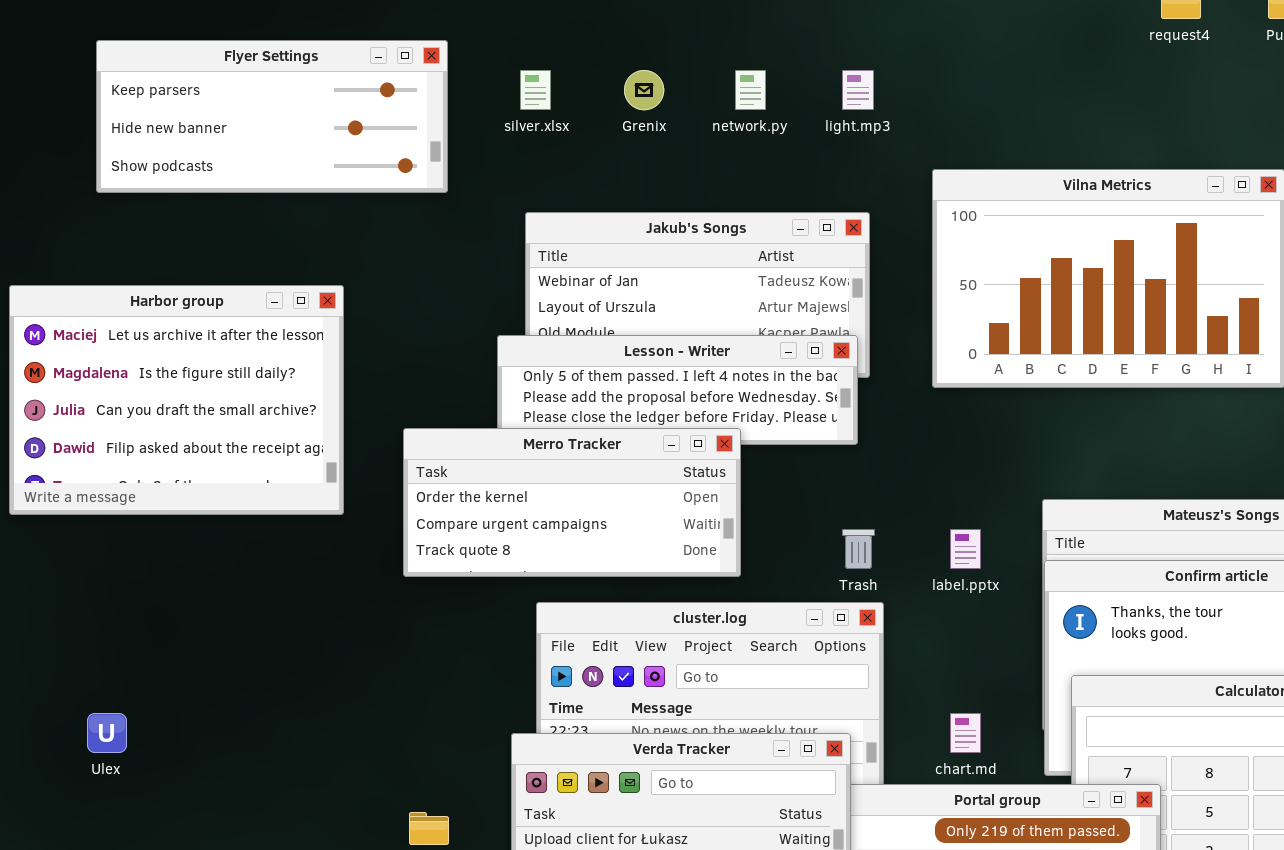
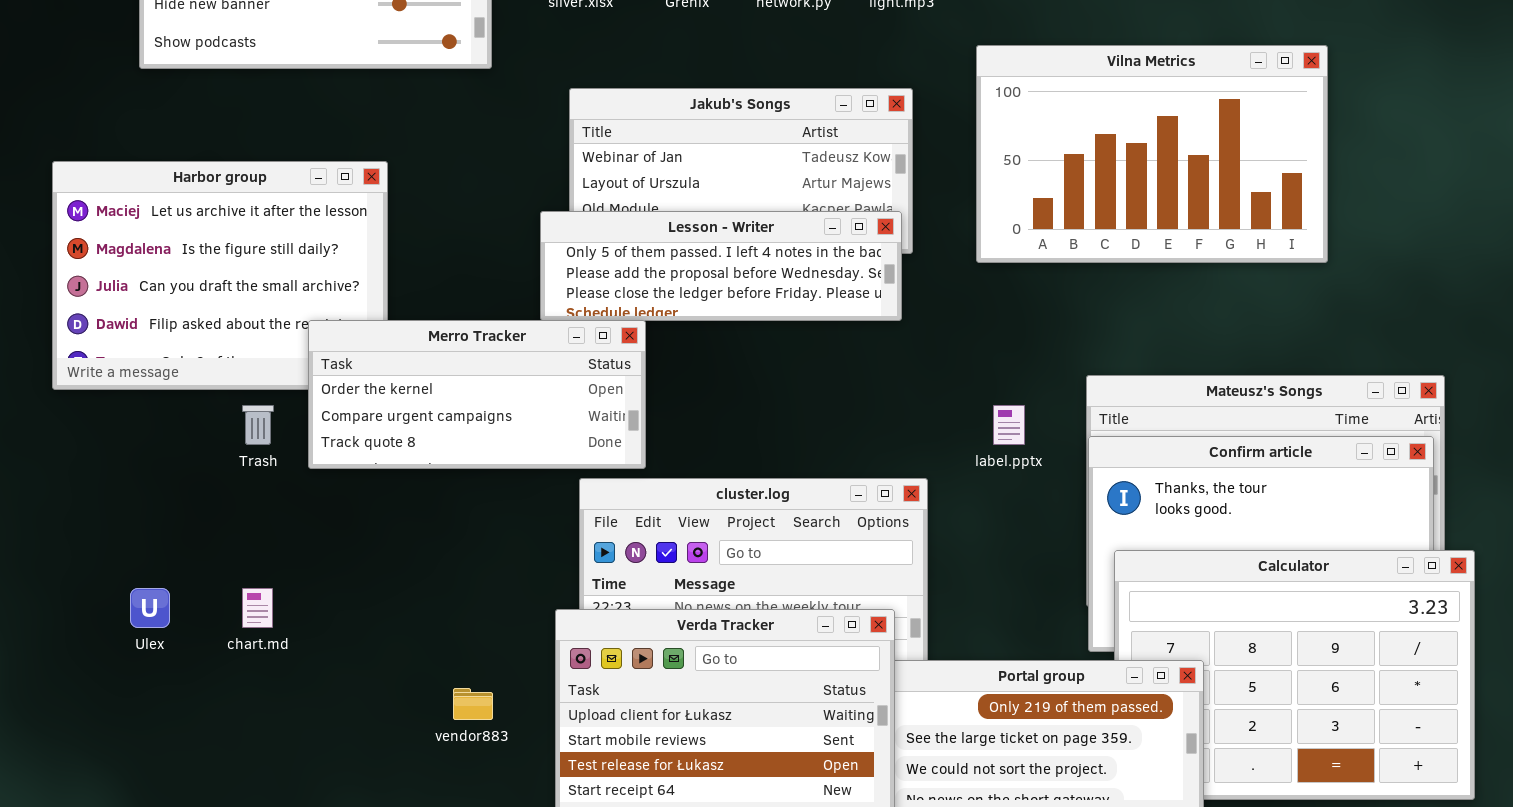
Merro Tracker: [403,428,741,577] -> [308,320,646,469], moved
Trash: [842,529,875,569] -> [242,405,274,445], moved
chart.md: [950,713,981,753] -> [242,588,273,628], moved

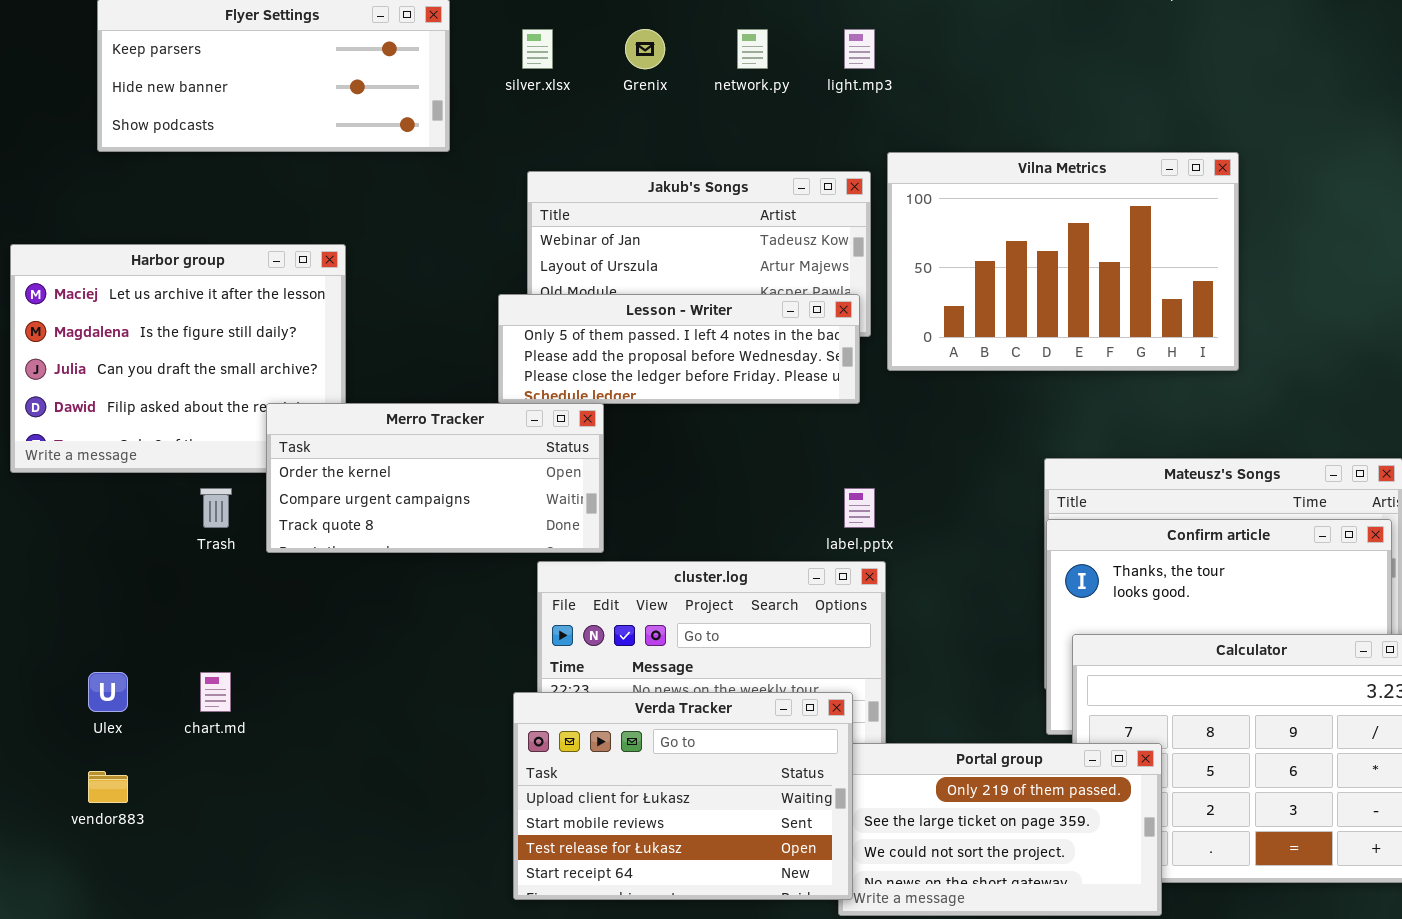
Vilna Metrics: [976,45,1328,263] -> [887,152,1239,371], moved
label.pptx: [993,405,1025,445] -> [844,488,875,528], moved
vendor883: [453,688,493,720] -> [88,771,128,803], moved

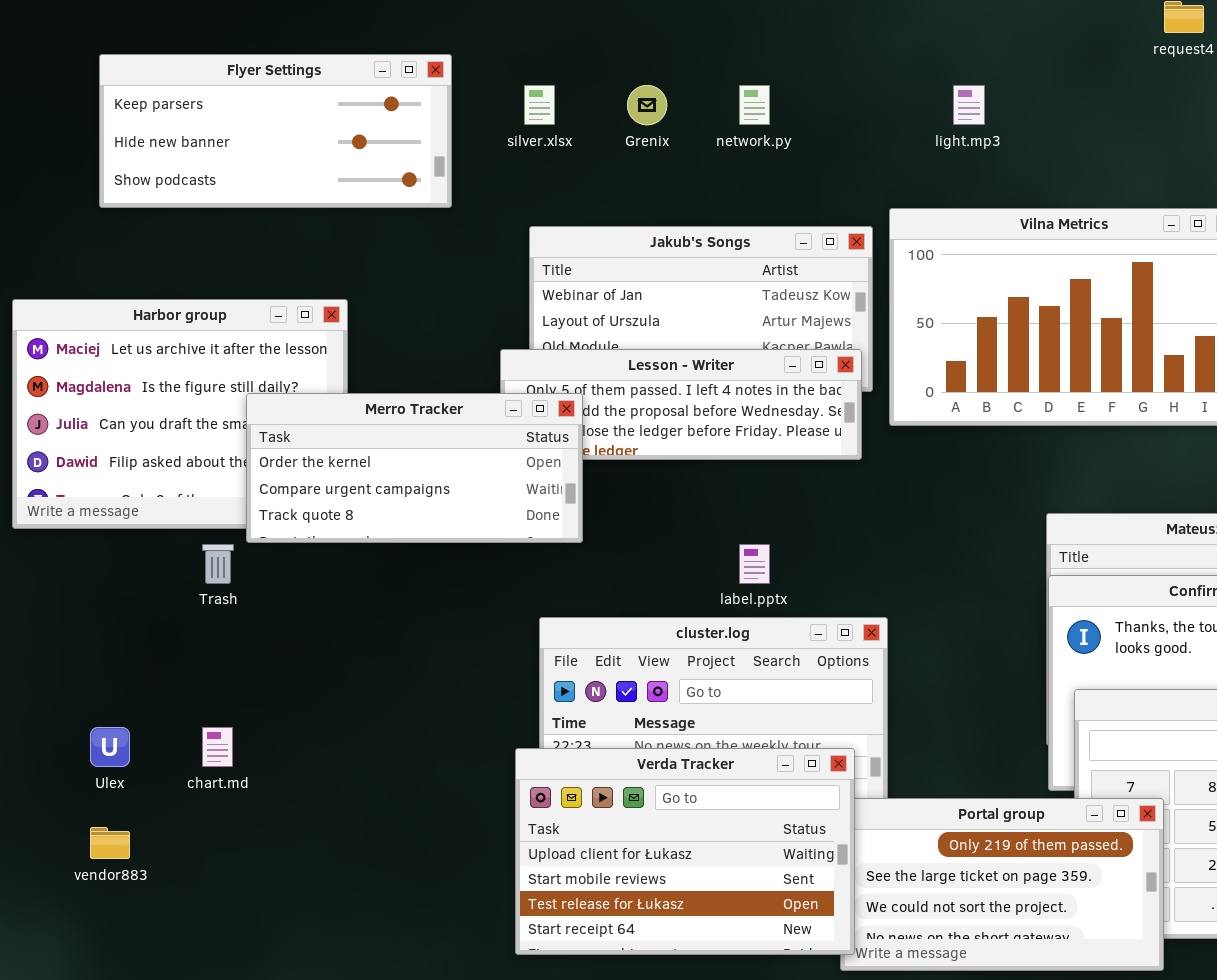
light.mp3: [844,29,875,69] -> [953,85,985,125], moved
Merro Tracker: [266,403,604,553] -> [246,393,583,543], moved
label.pptx: [844,488,875,528] -> [739,544,770,584], moved

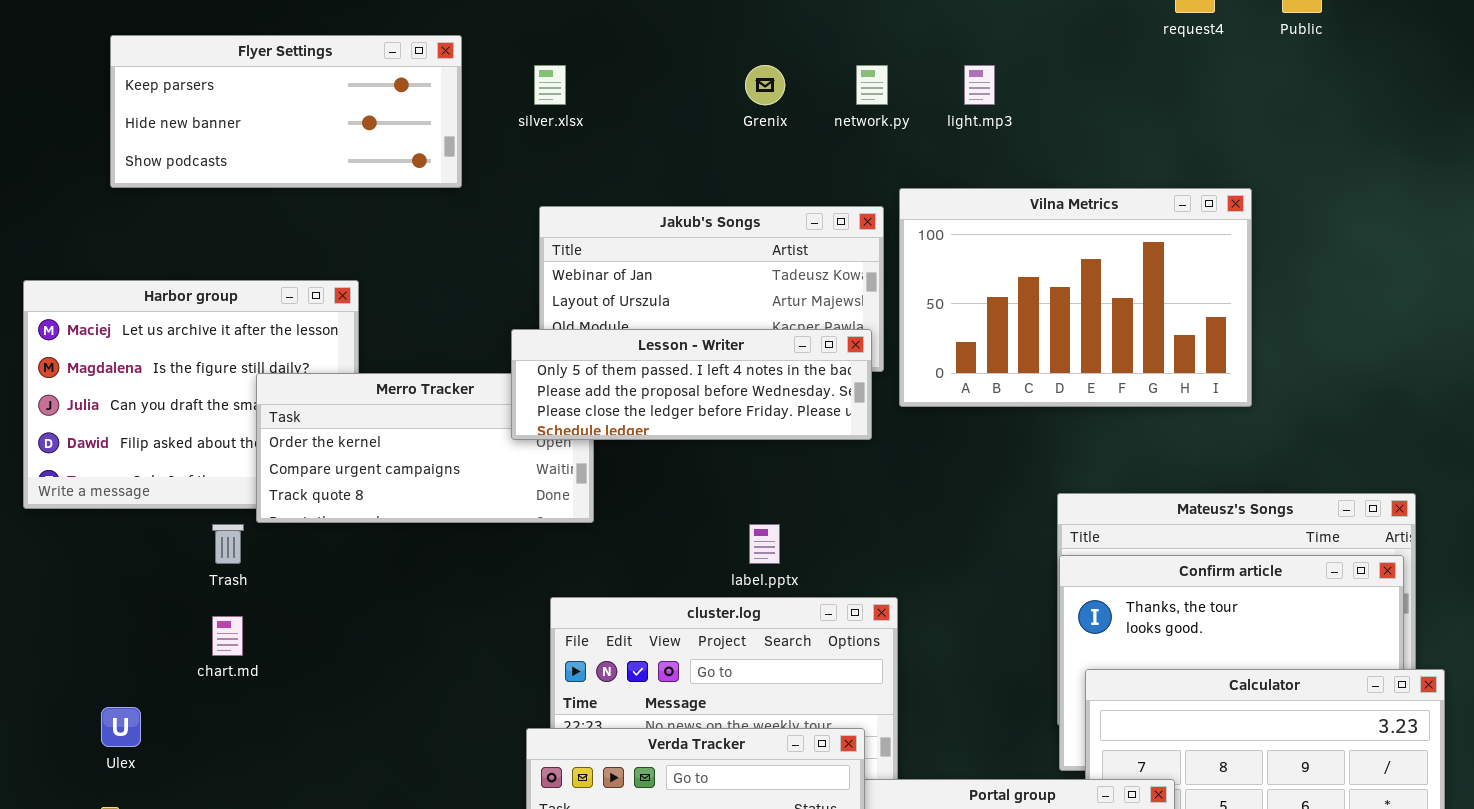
Grenix: [627,85,667,125] -> [745,65,785,105], moved
network.py: [739,85,770,125] -> [856,65,888,105], moved
Lesson - Writer: [500,349,862,460] -> [511,329,872,440], raised
chart.md: [202,727,233,767] -> [212,616,243,656], moved

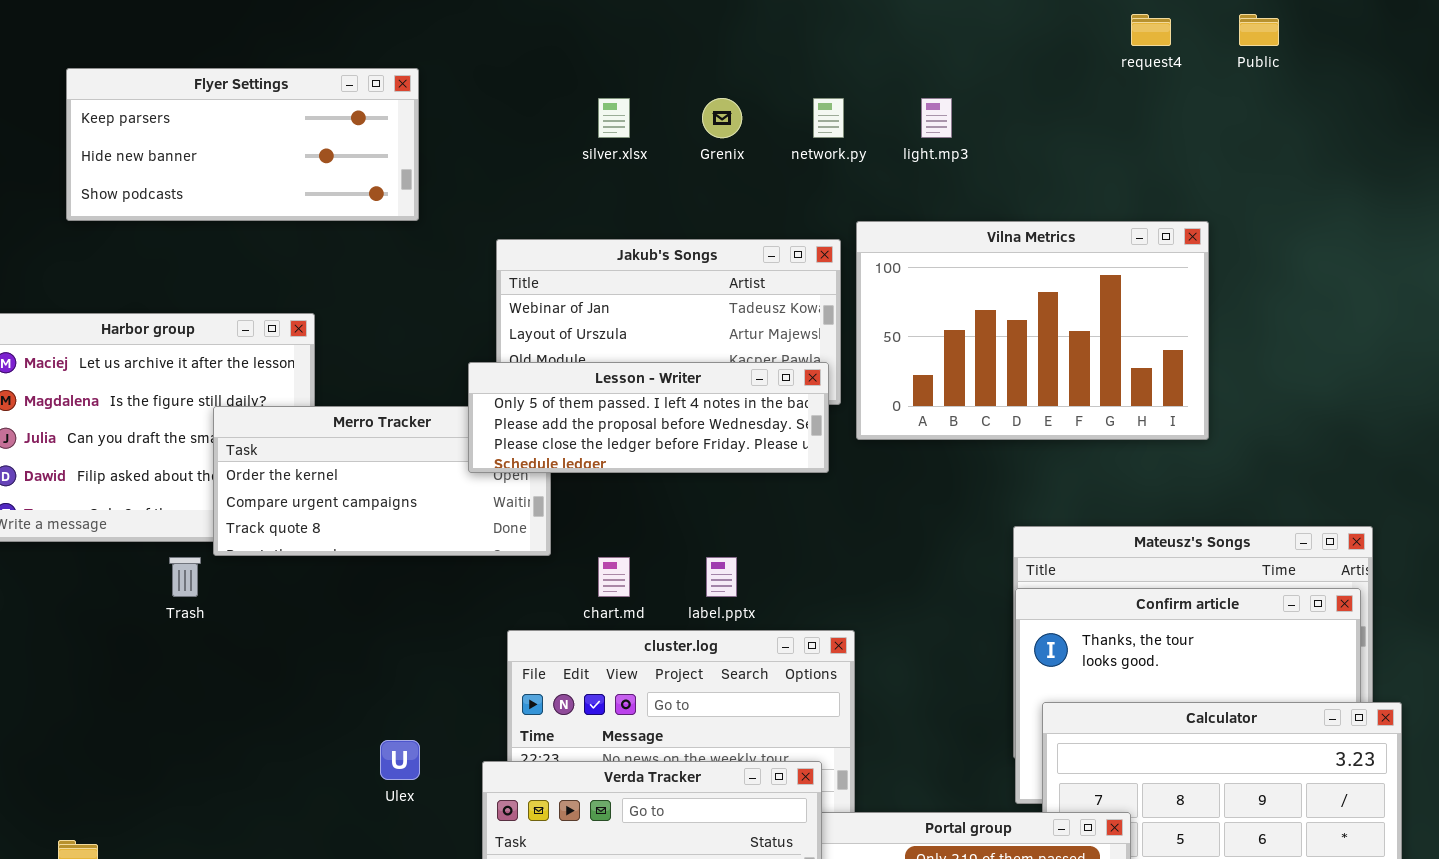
silver.xlsx: [534,65,566,105] -> [598,98,630,138], moved
chart.md: [212,616,243,656] -> [598,557,630,597], moved
Ulex: [101,707,141,747] -> [380,740,420,780], moved

